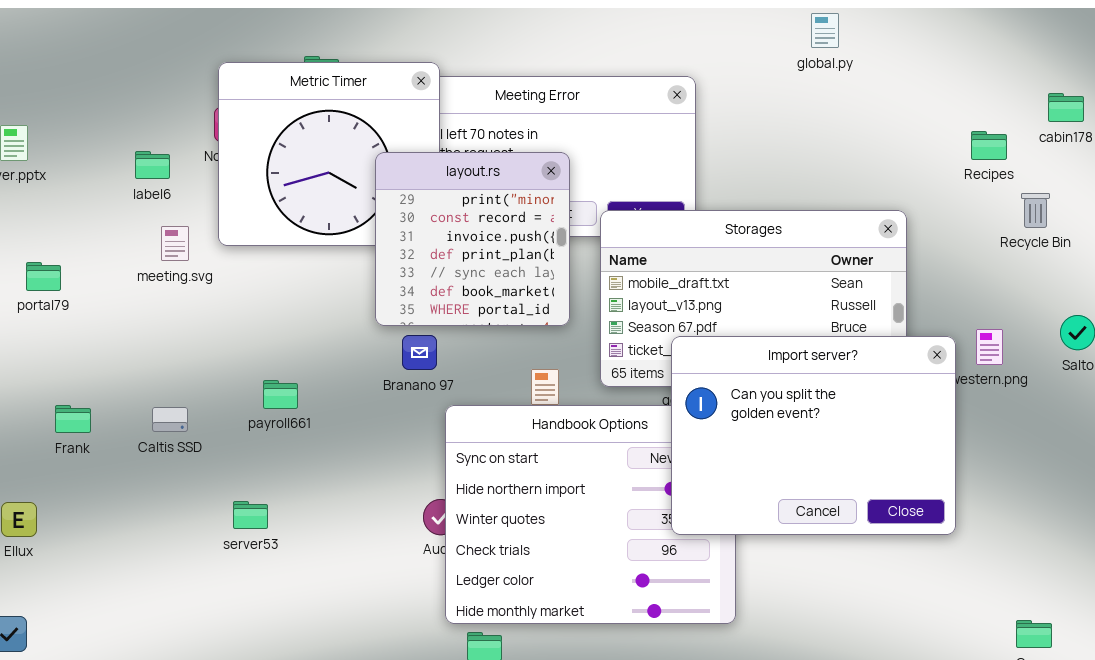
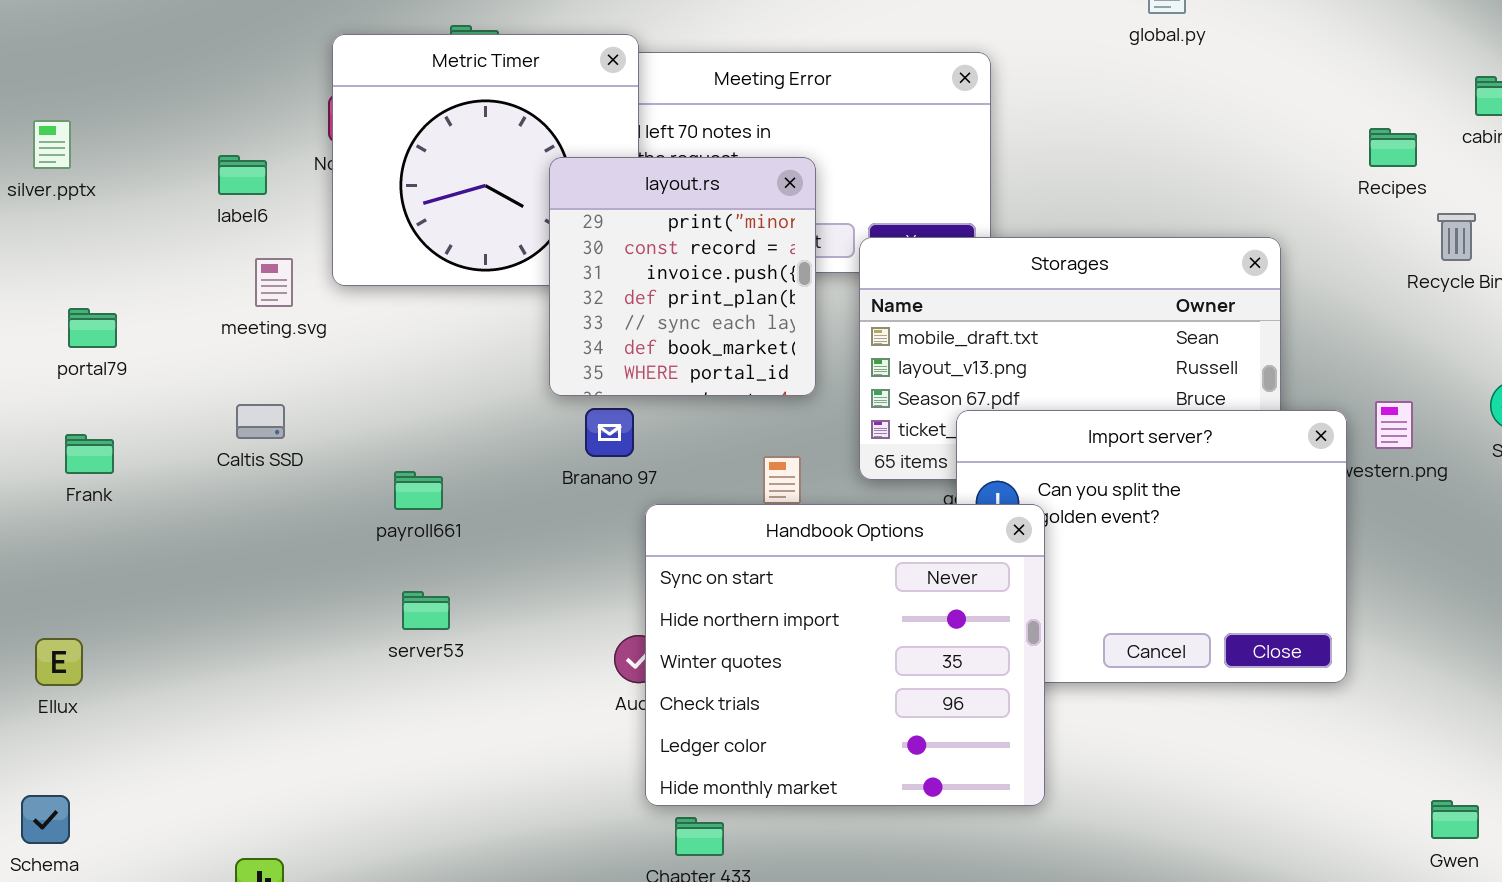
Frank: [55,405,91,433] -> [65,434,114,474], moved
Handbook Options: [445,405,736,624] -> [645,504,1045,806], raised
Caltis SSD: [152,407,188,432] -> [236,404,285,439], moved
server53: [233,501,268,529] -> [402,591,450,630], moved

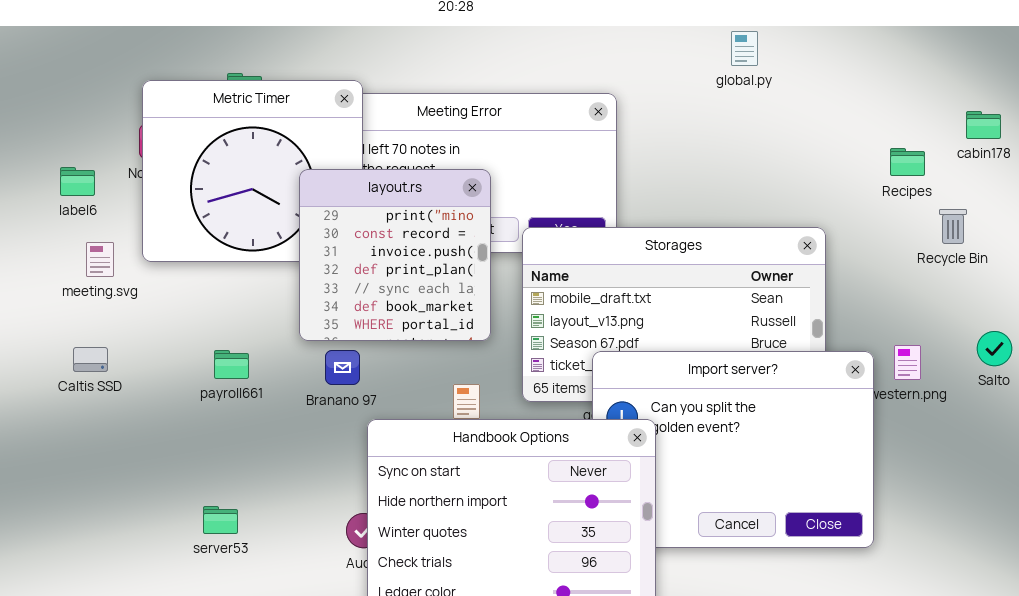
payroll661: [394,471,443,510] -> [214,350,249,379], moved
server53: [402,591,450,630] -> [203,506,238,534], moved

